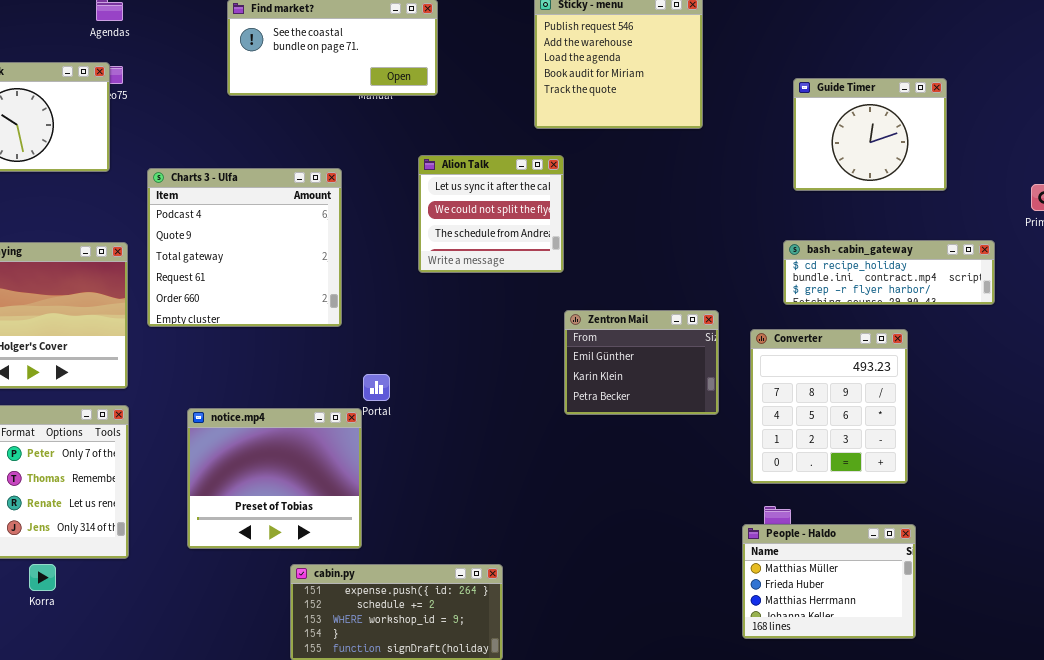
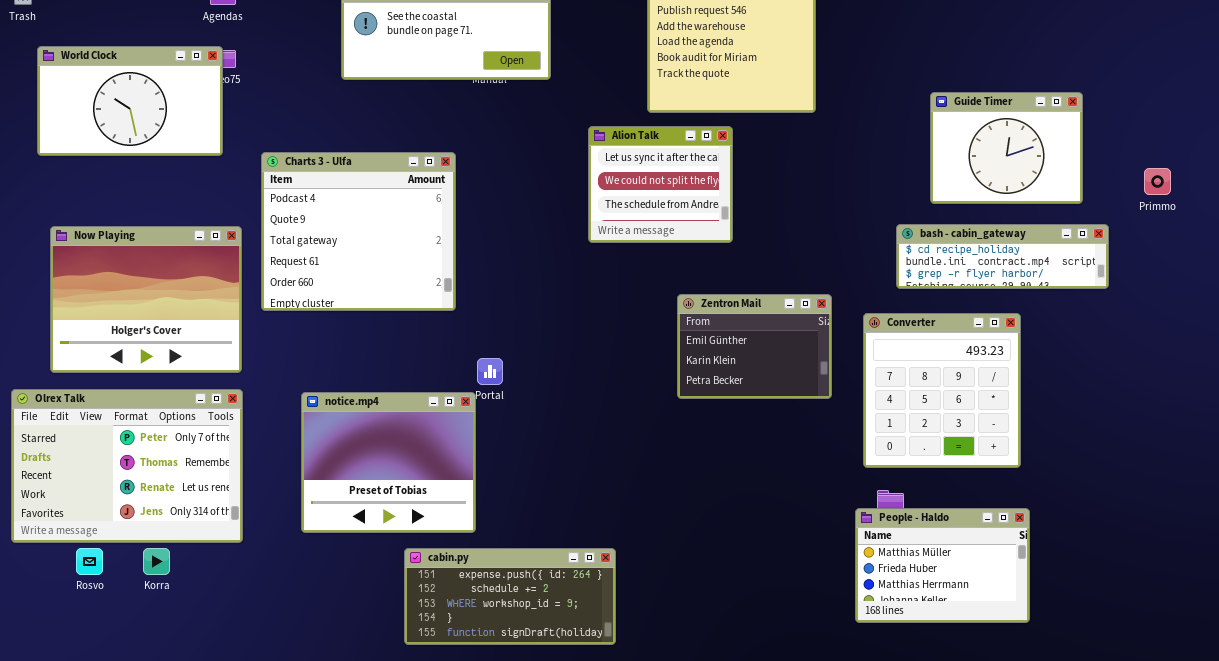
Guide Timer: [793,78,947,191] -> [930,92,1083,204], moved
Alion Talk: [418,155,564,273] -> [588,126,733,243], moved

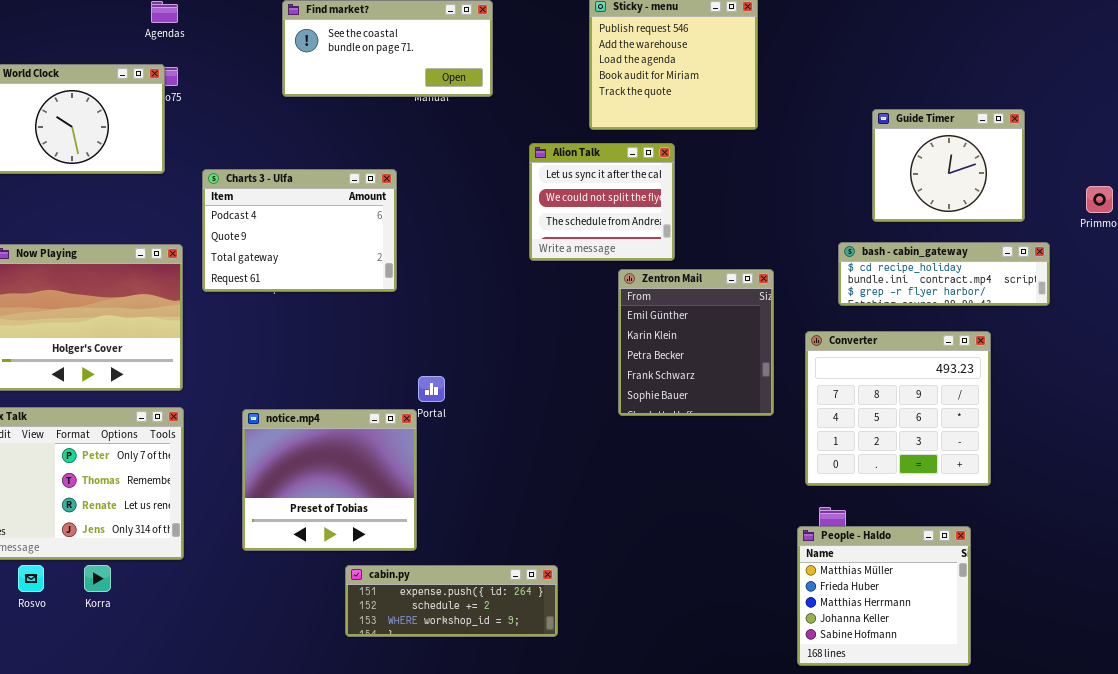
Charts 3 - Ulfa: [261,152,456,311] -> [202,169,397,292], resized
Zentron Mail: [677,294,832,399] -> [618,269,774,416], resized
Converter: [863,313,1021,468] -> [805,331,991,486], resized
People - Haldo: [855,508,1030,623] -> [797,526,971,666], resized
cabin.py: [404,548,616,645] -> [345,565,558,637], resized

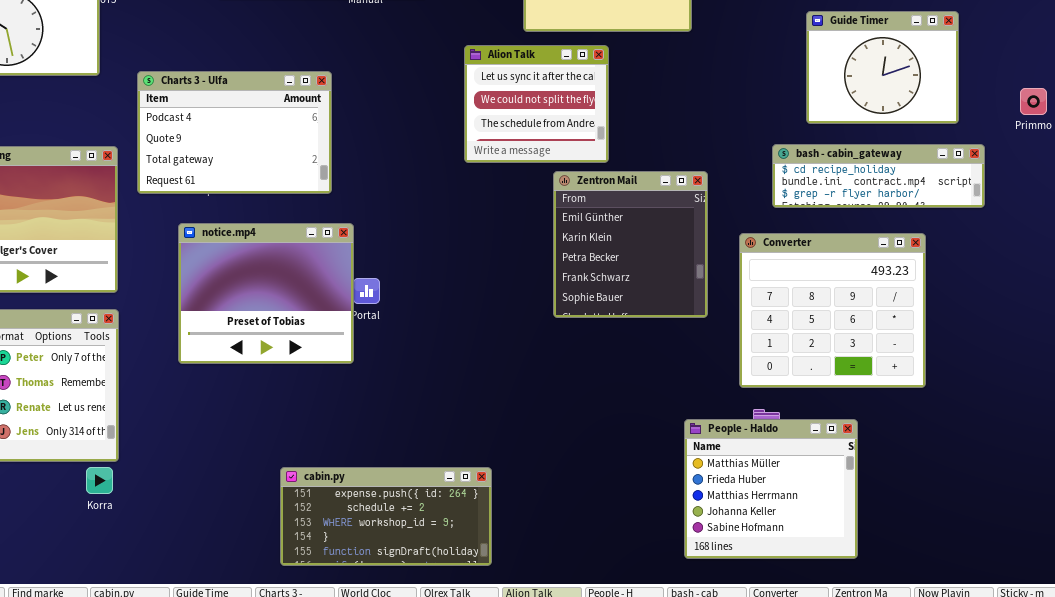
notice.mp4: [242,409,417,551] -> [178,223,354,364], moved
People - Haldo: [797,526,971,666] -> [684,419,858,559], moved
Korra: [84,565,111,592] -> [86,467,113,494], moved
cabin.py: [345,565,558,637] -> [280,467,492,566], resized

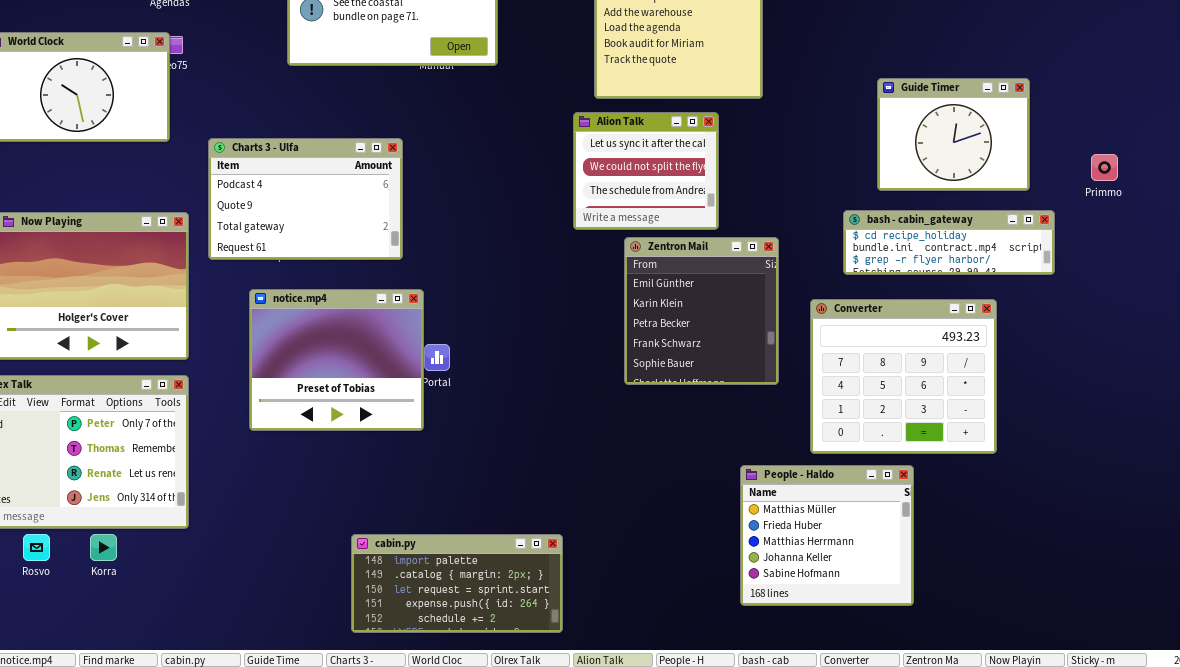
Alion Talk: [464,45,609,163] -> [573,112,719,230], moved
People - Haldo: [684,419,858,559] -> [740,465,914,606], moved
Korra: [86,467,113,494] -> [90,534,117,561], moved
cabin.py: [280,467,492,566] -> [351,534,563,633], scrolled up 3 rows

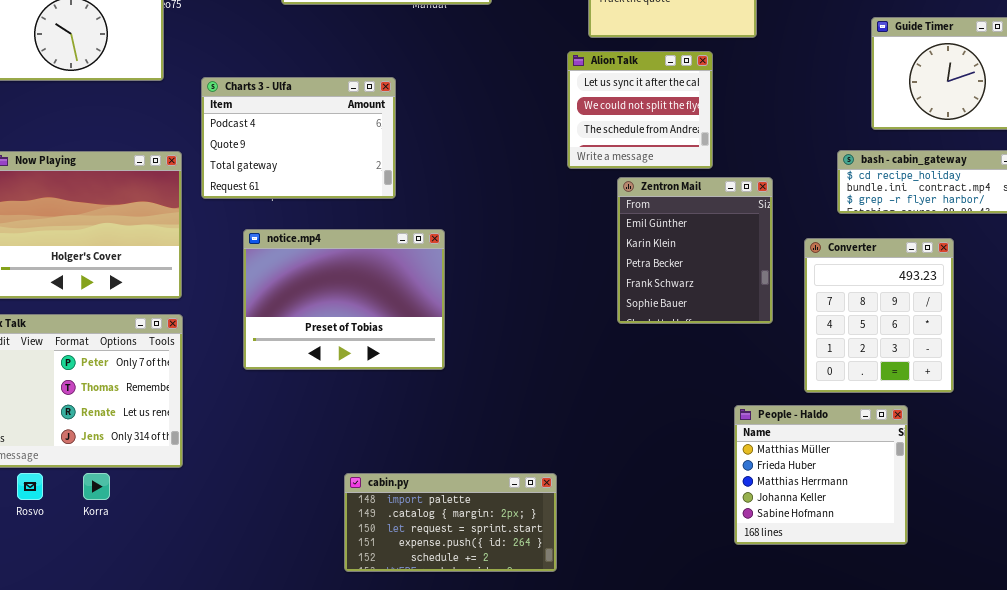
notice.mp4: [249,289,424,431] -> [243,229,445,370], resized
Converter: [810,299,997,454] -> [804,238,954,393], resized

